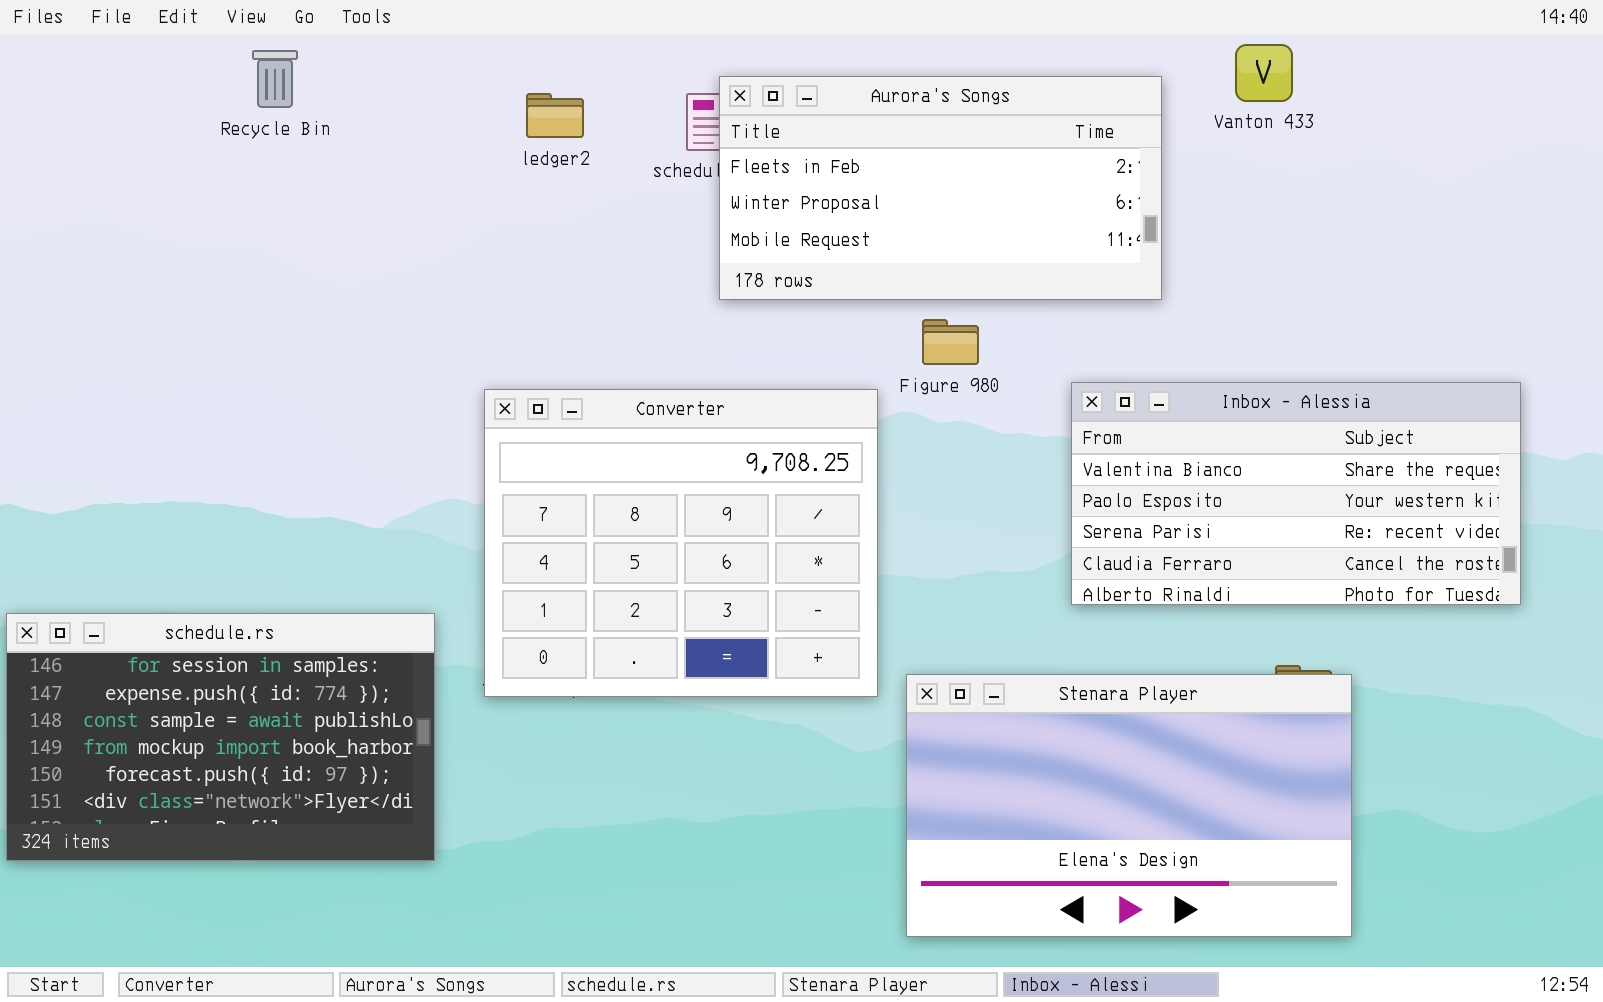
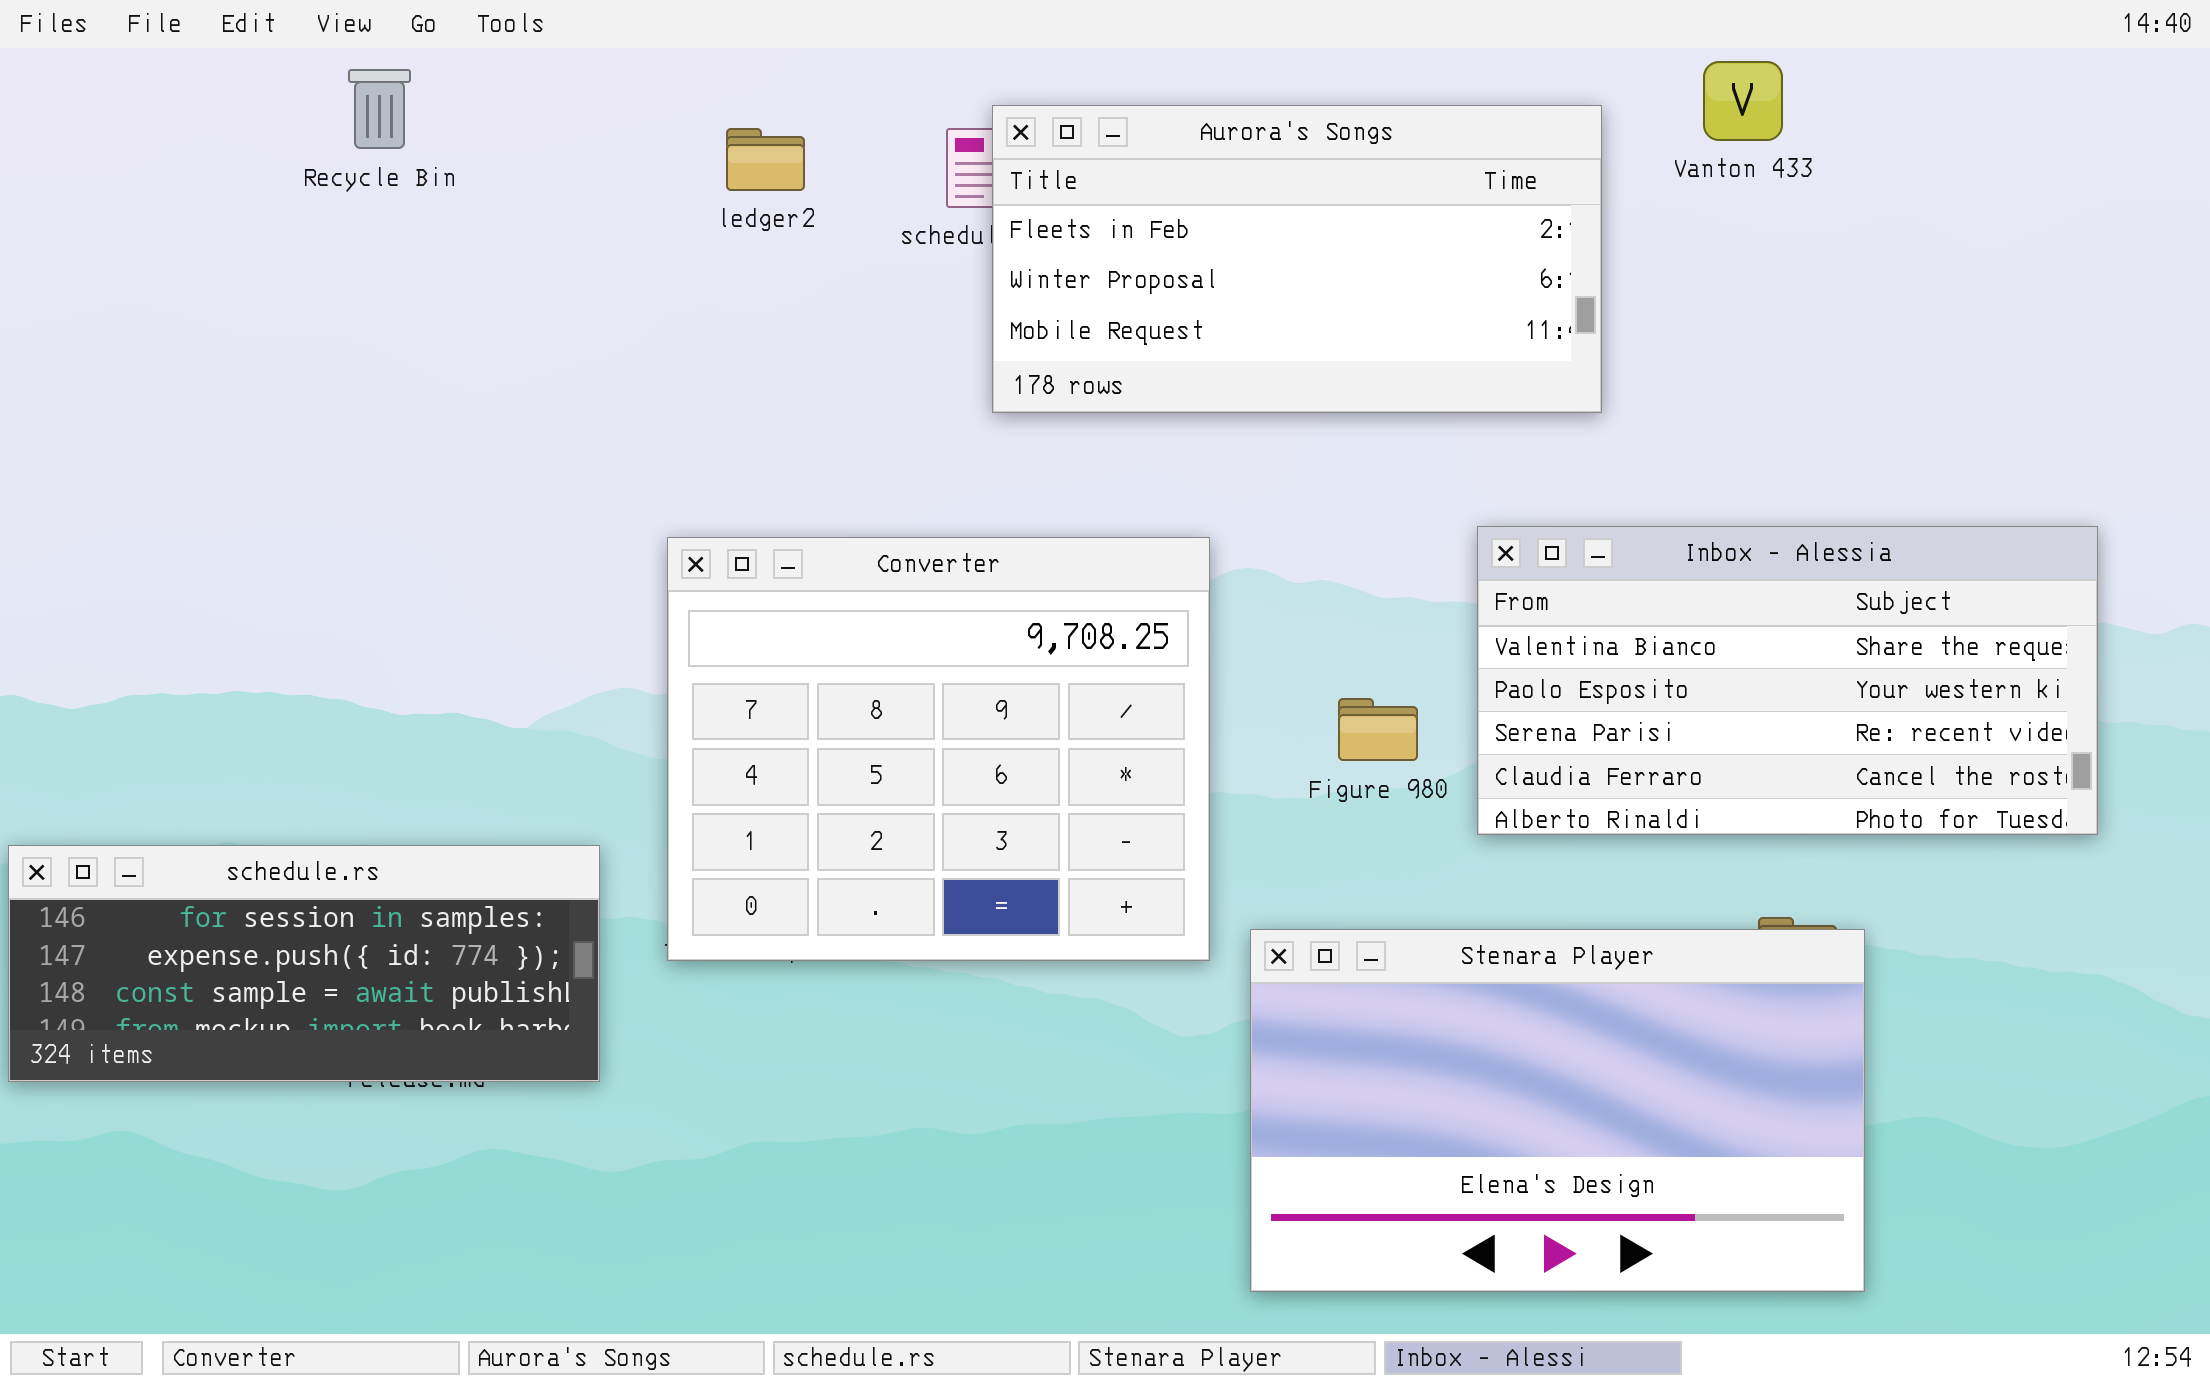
Figure 980: [922,319,979,365] -> [1338,698,1418,761], moved
schedule.rs: [6,613,435,861] -> [8,845,600,1082], resized

